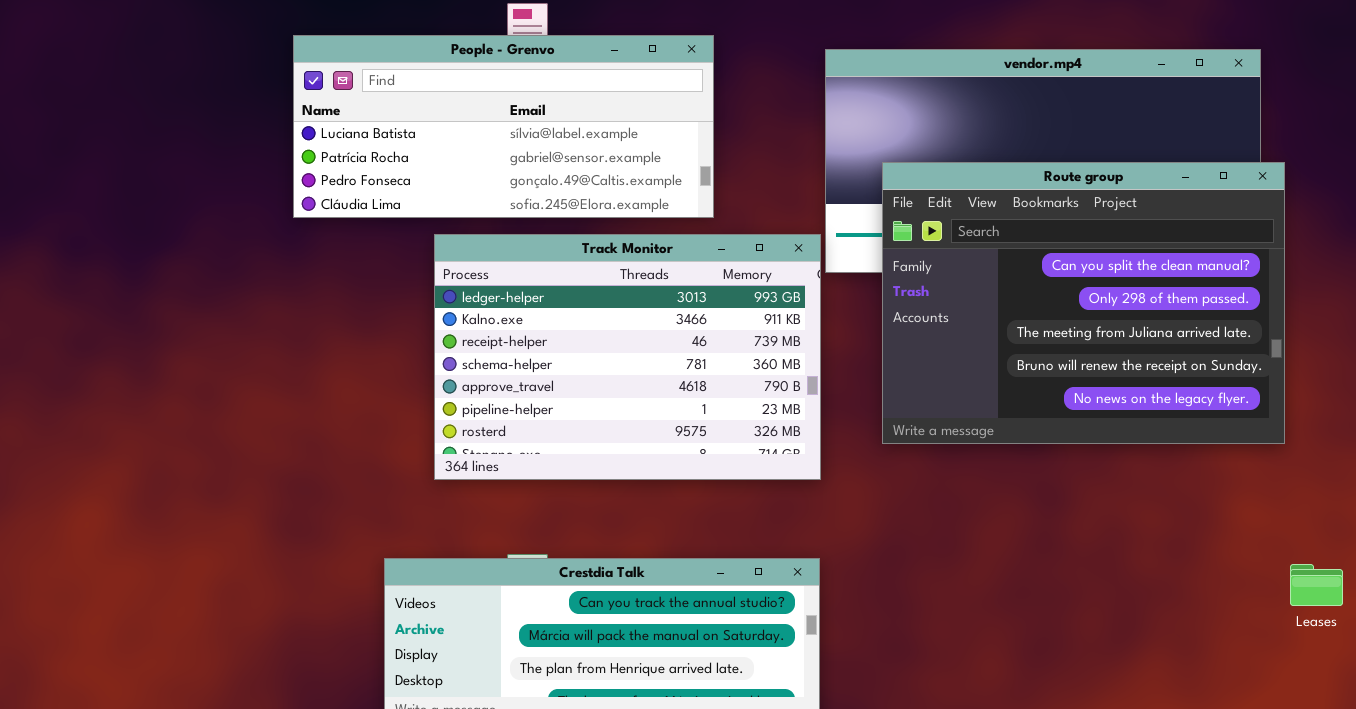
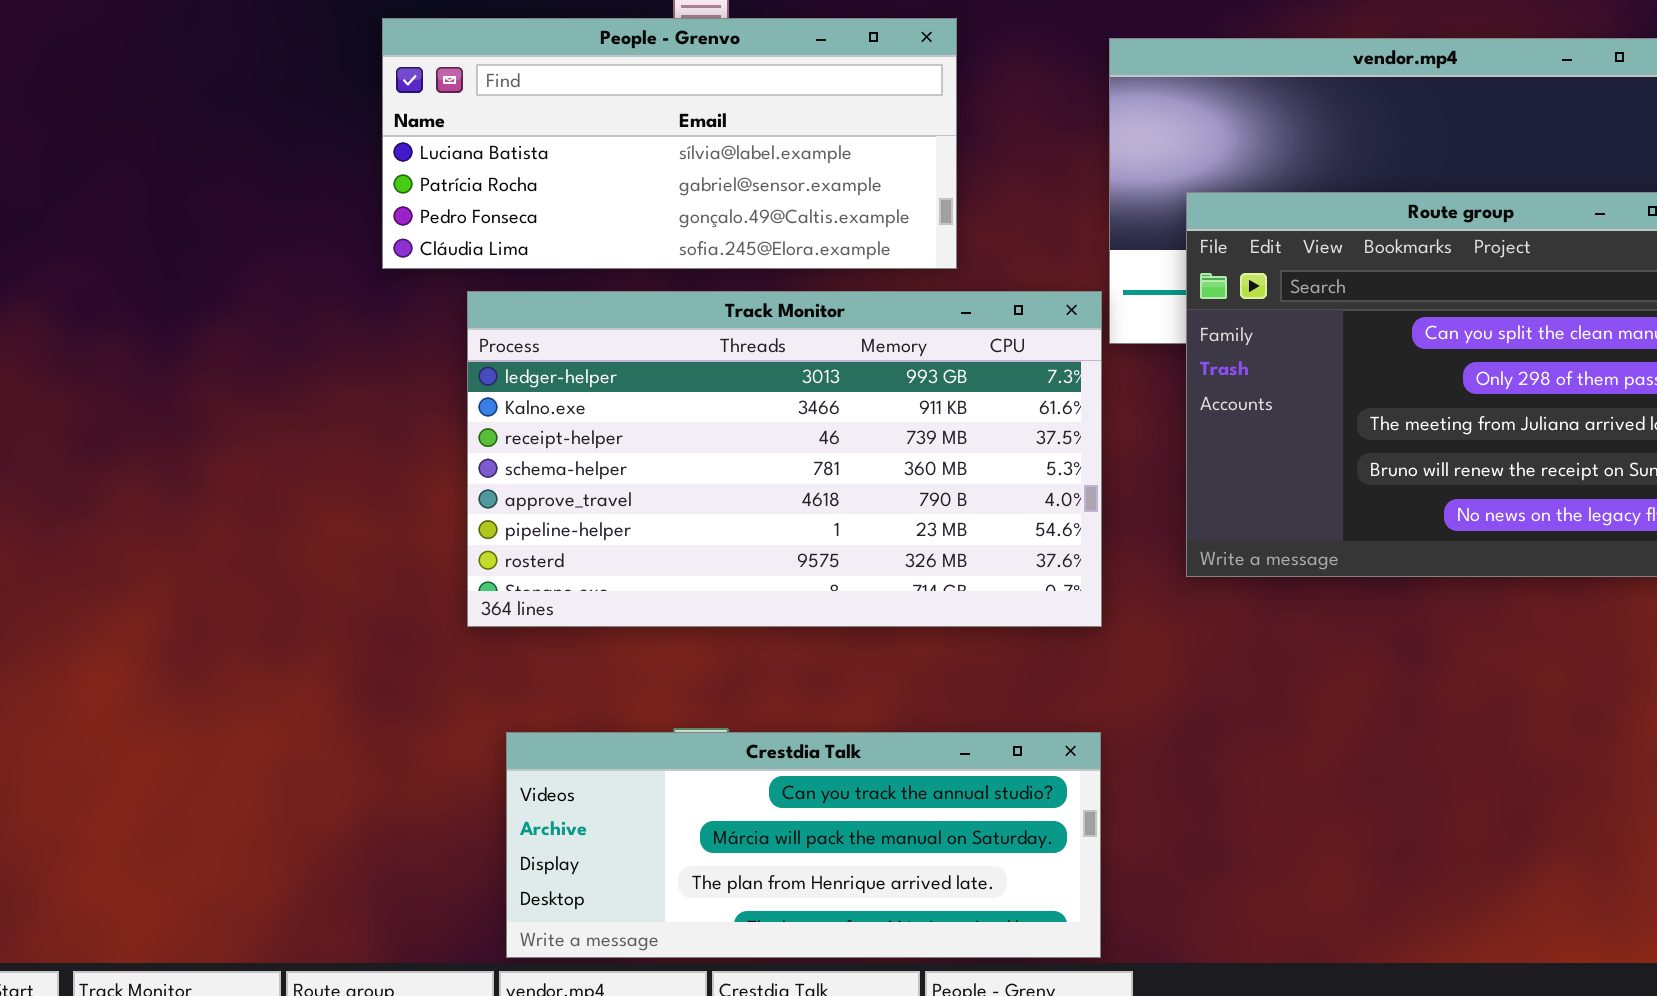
Track Monitor: [434,234,821,480] -> [467,291,1102,627], resized

